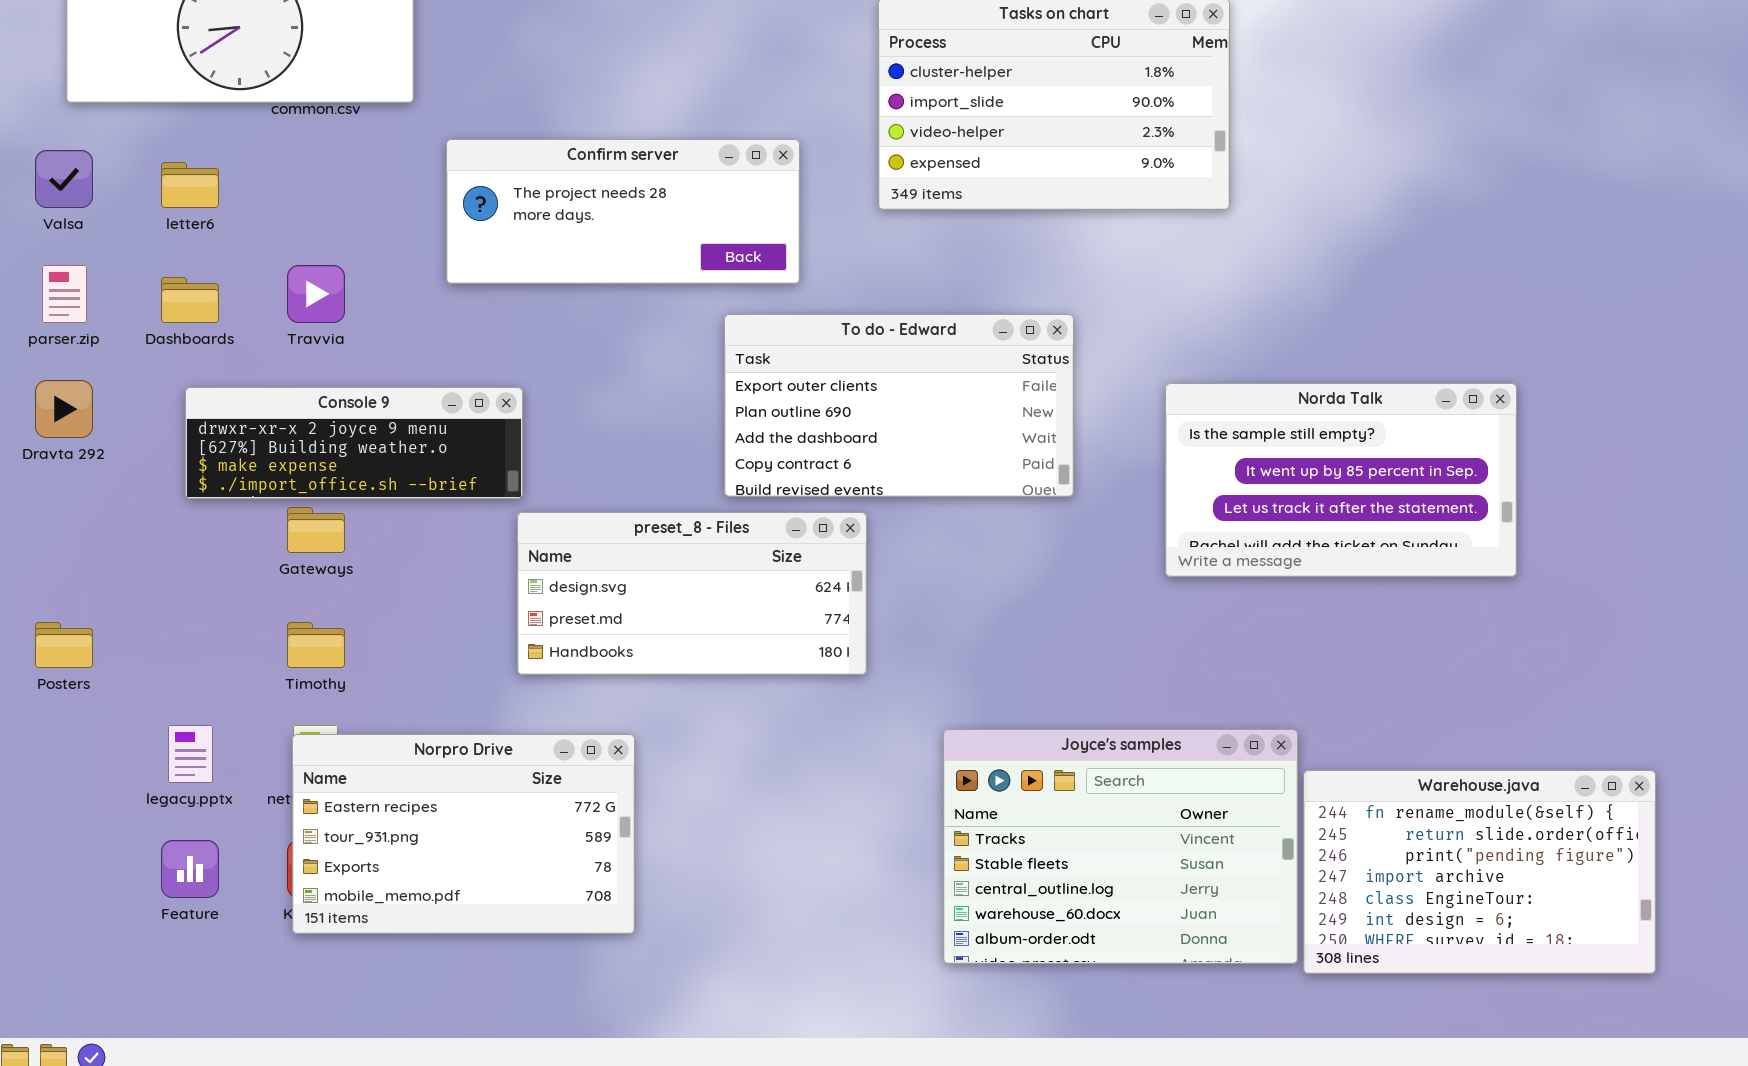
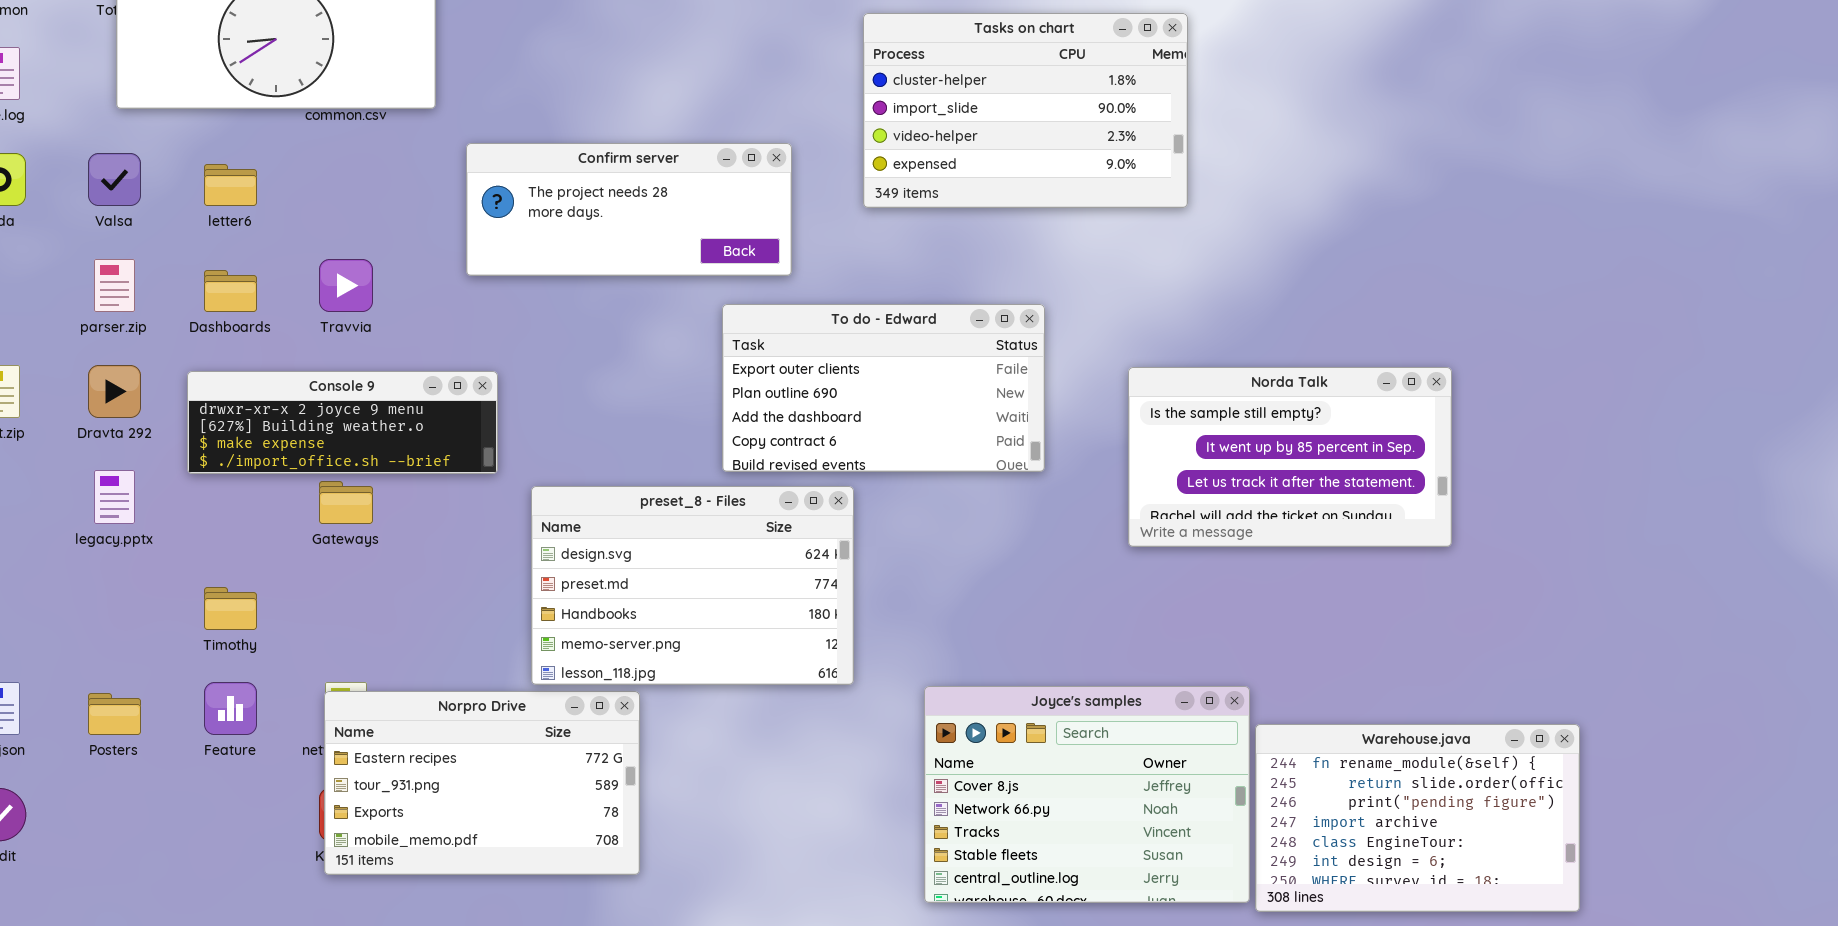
Console 9: [185,387,523,499] -> [187,371,498,474], moved
preset_8 - Files: [517,512,867,675] -> [531,486,854,685], resized
Posters: [35,622,93,668] -> [88,693,141,735], moved
Timothy: [287,622,345,668] -> [204,587,257,630], moved
legacy.pptx: [168,725,213,783] -> [94,470,135,524], moved
Joyce's samples: [943,729,1298,964] -> [924,686,1250,903], scrolled up 2 rows
Feature: [161,840,219,898] -> [204,682,257,735], moved

